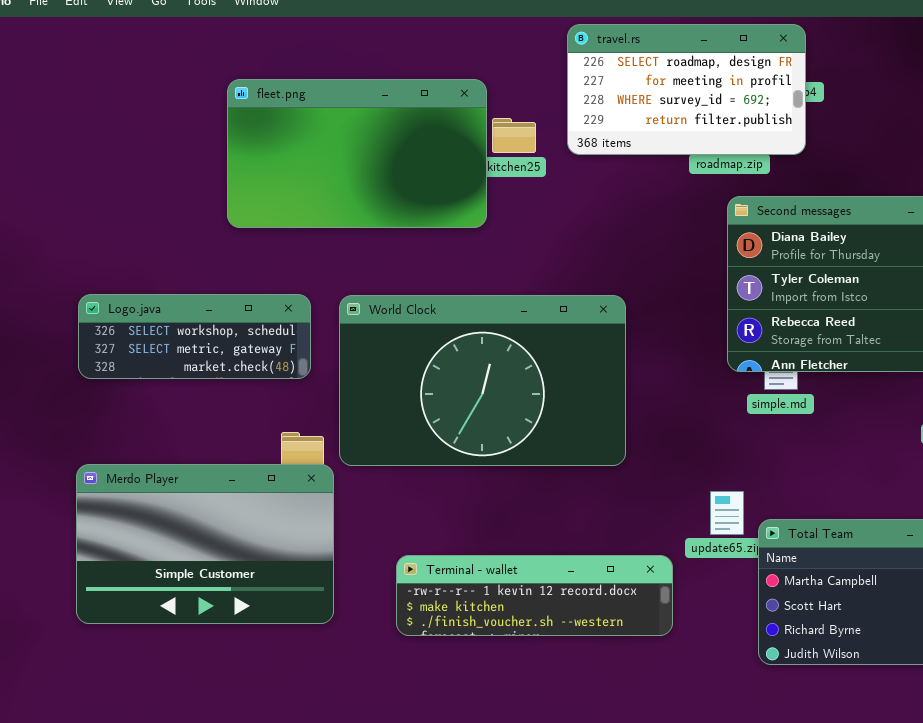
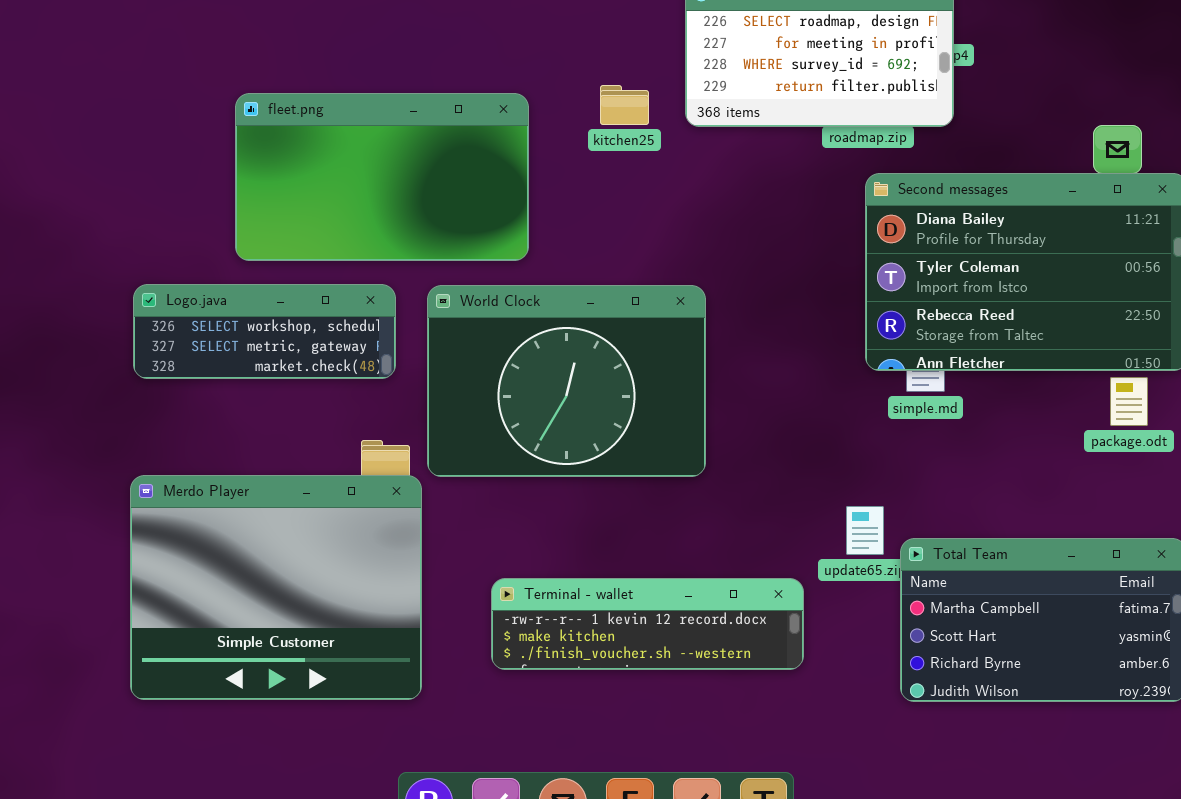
fleet.png: [227,79,487,228] -> [235,93,529,261], moved
World Clock: [339,295,626,466] -> [427,285,706,477], resized
Merdo Player: [76,464,334,624] -> [130,475,422,700], resized

